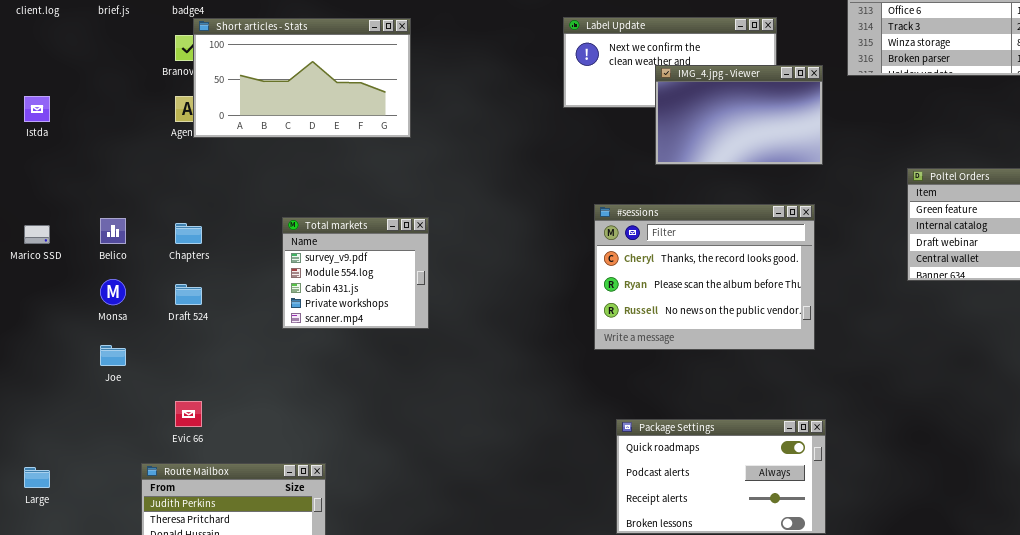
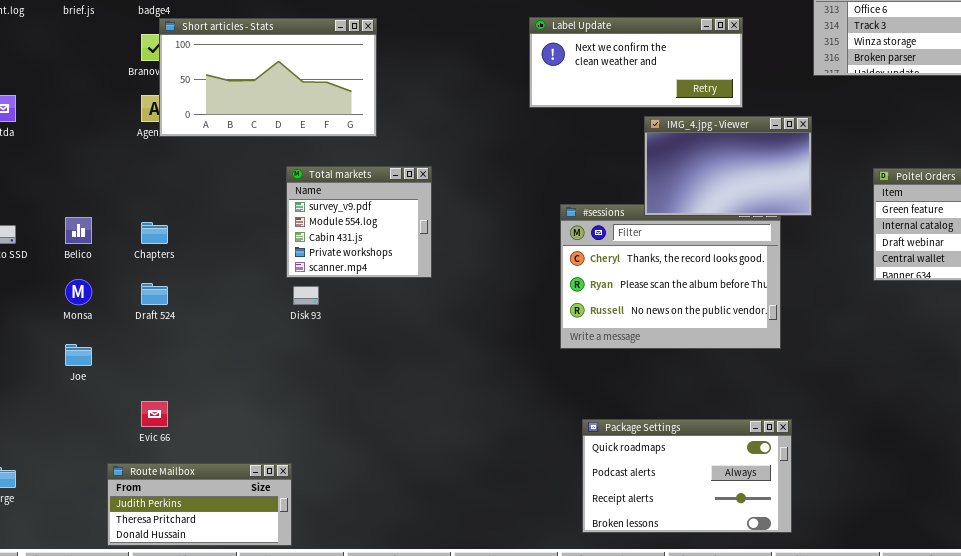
IMG_4.jpg - Viewer: [655,65,823,165] -> [644,116,812,216], moved
Total markets: [282,217,429,329] -> [286,166,432,278], moved

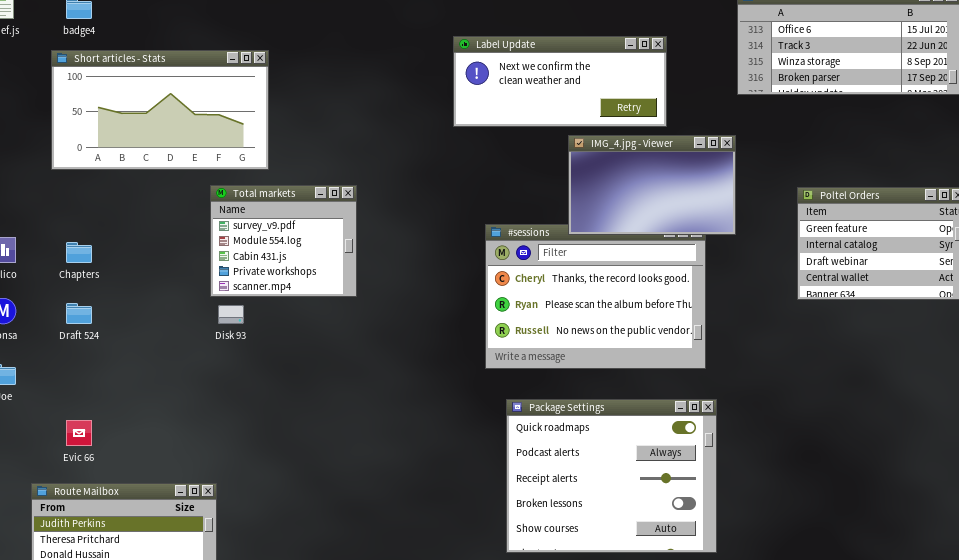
Short articles - Stats: [159,18,377,137] -> [51,50,269,170], moved
Package Settings: [582,419,792,533] -> [506,399,717,553], resized

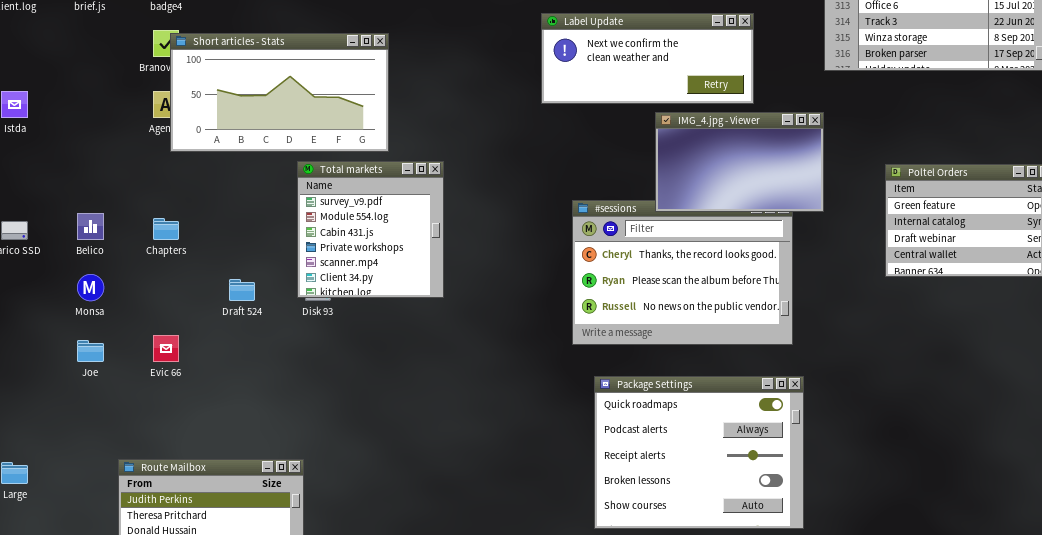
Short articles - Stats: [51,50,269,170] -> [170,33,389,152], moved
Total markets: [210,185,357,297] -> [297,161,444,298], resized
Draft 524: [66,303,92,324] -> [229,279,255,301], moved
Evic 66: [66,420,92,446] -> [153,335,179,362], moved

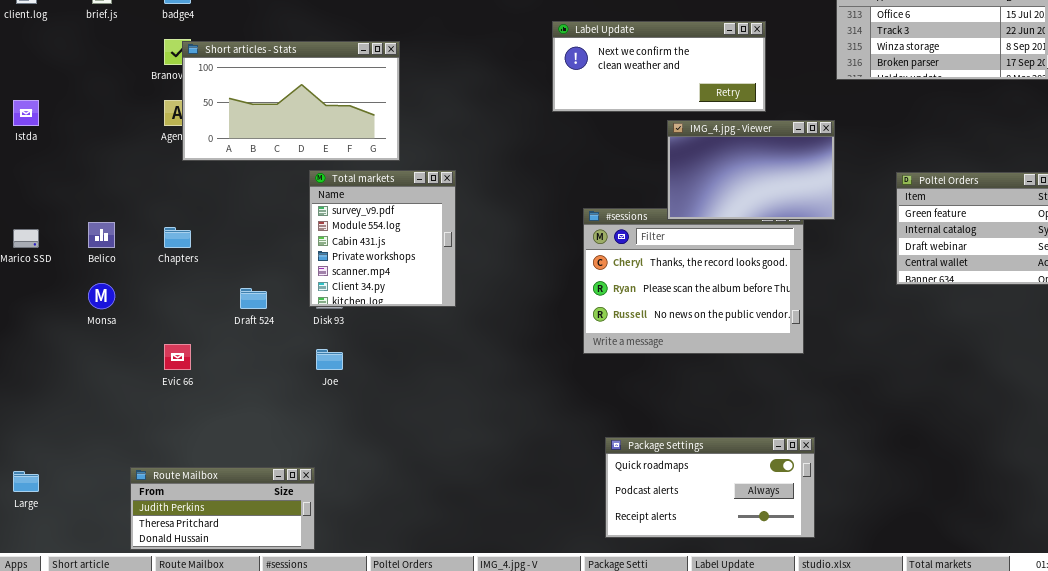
Joe: [77,340,104,362] -> [316,349,343,370], moved
Package Settings: [594,376,804,529] -> [605,437,815,538], resized

